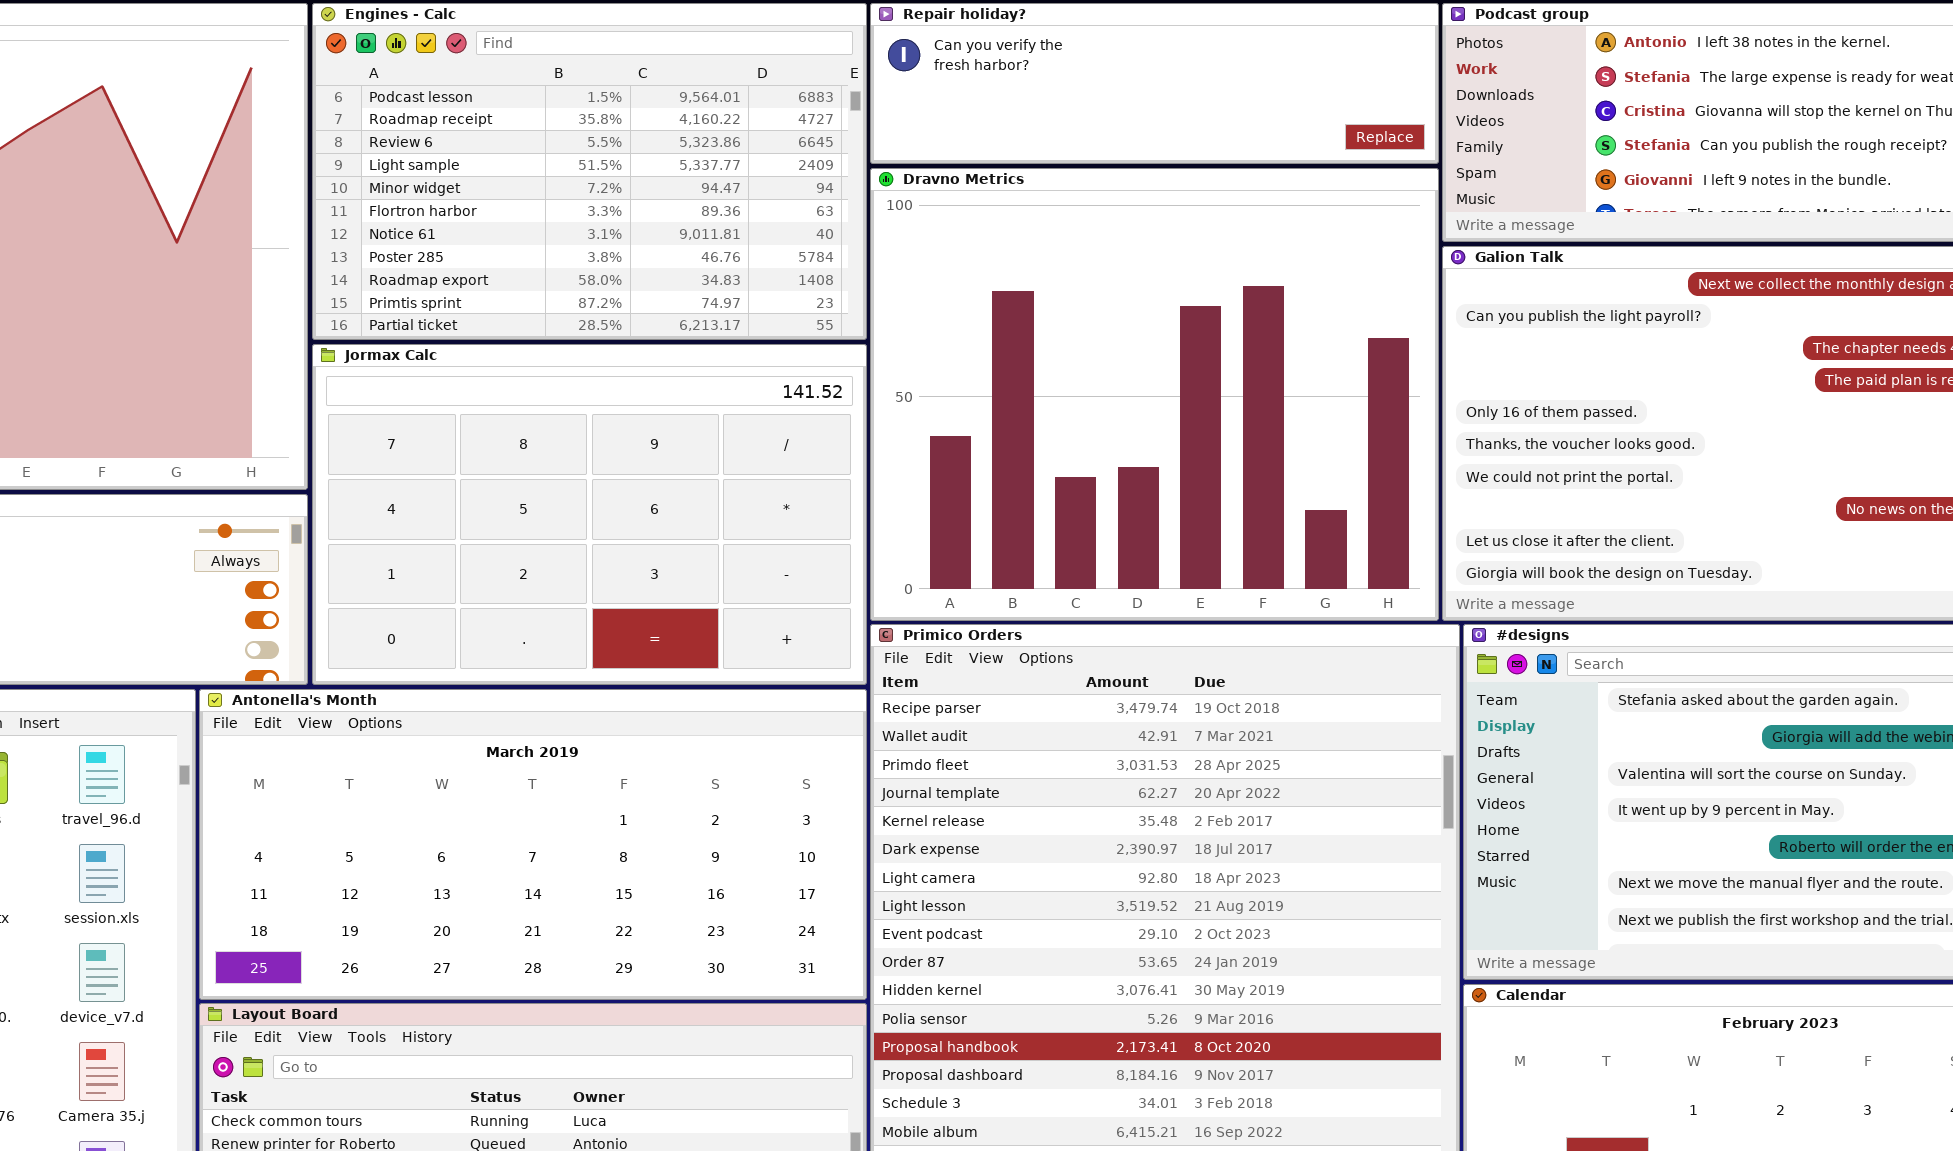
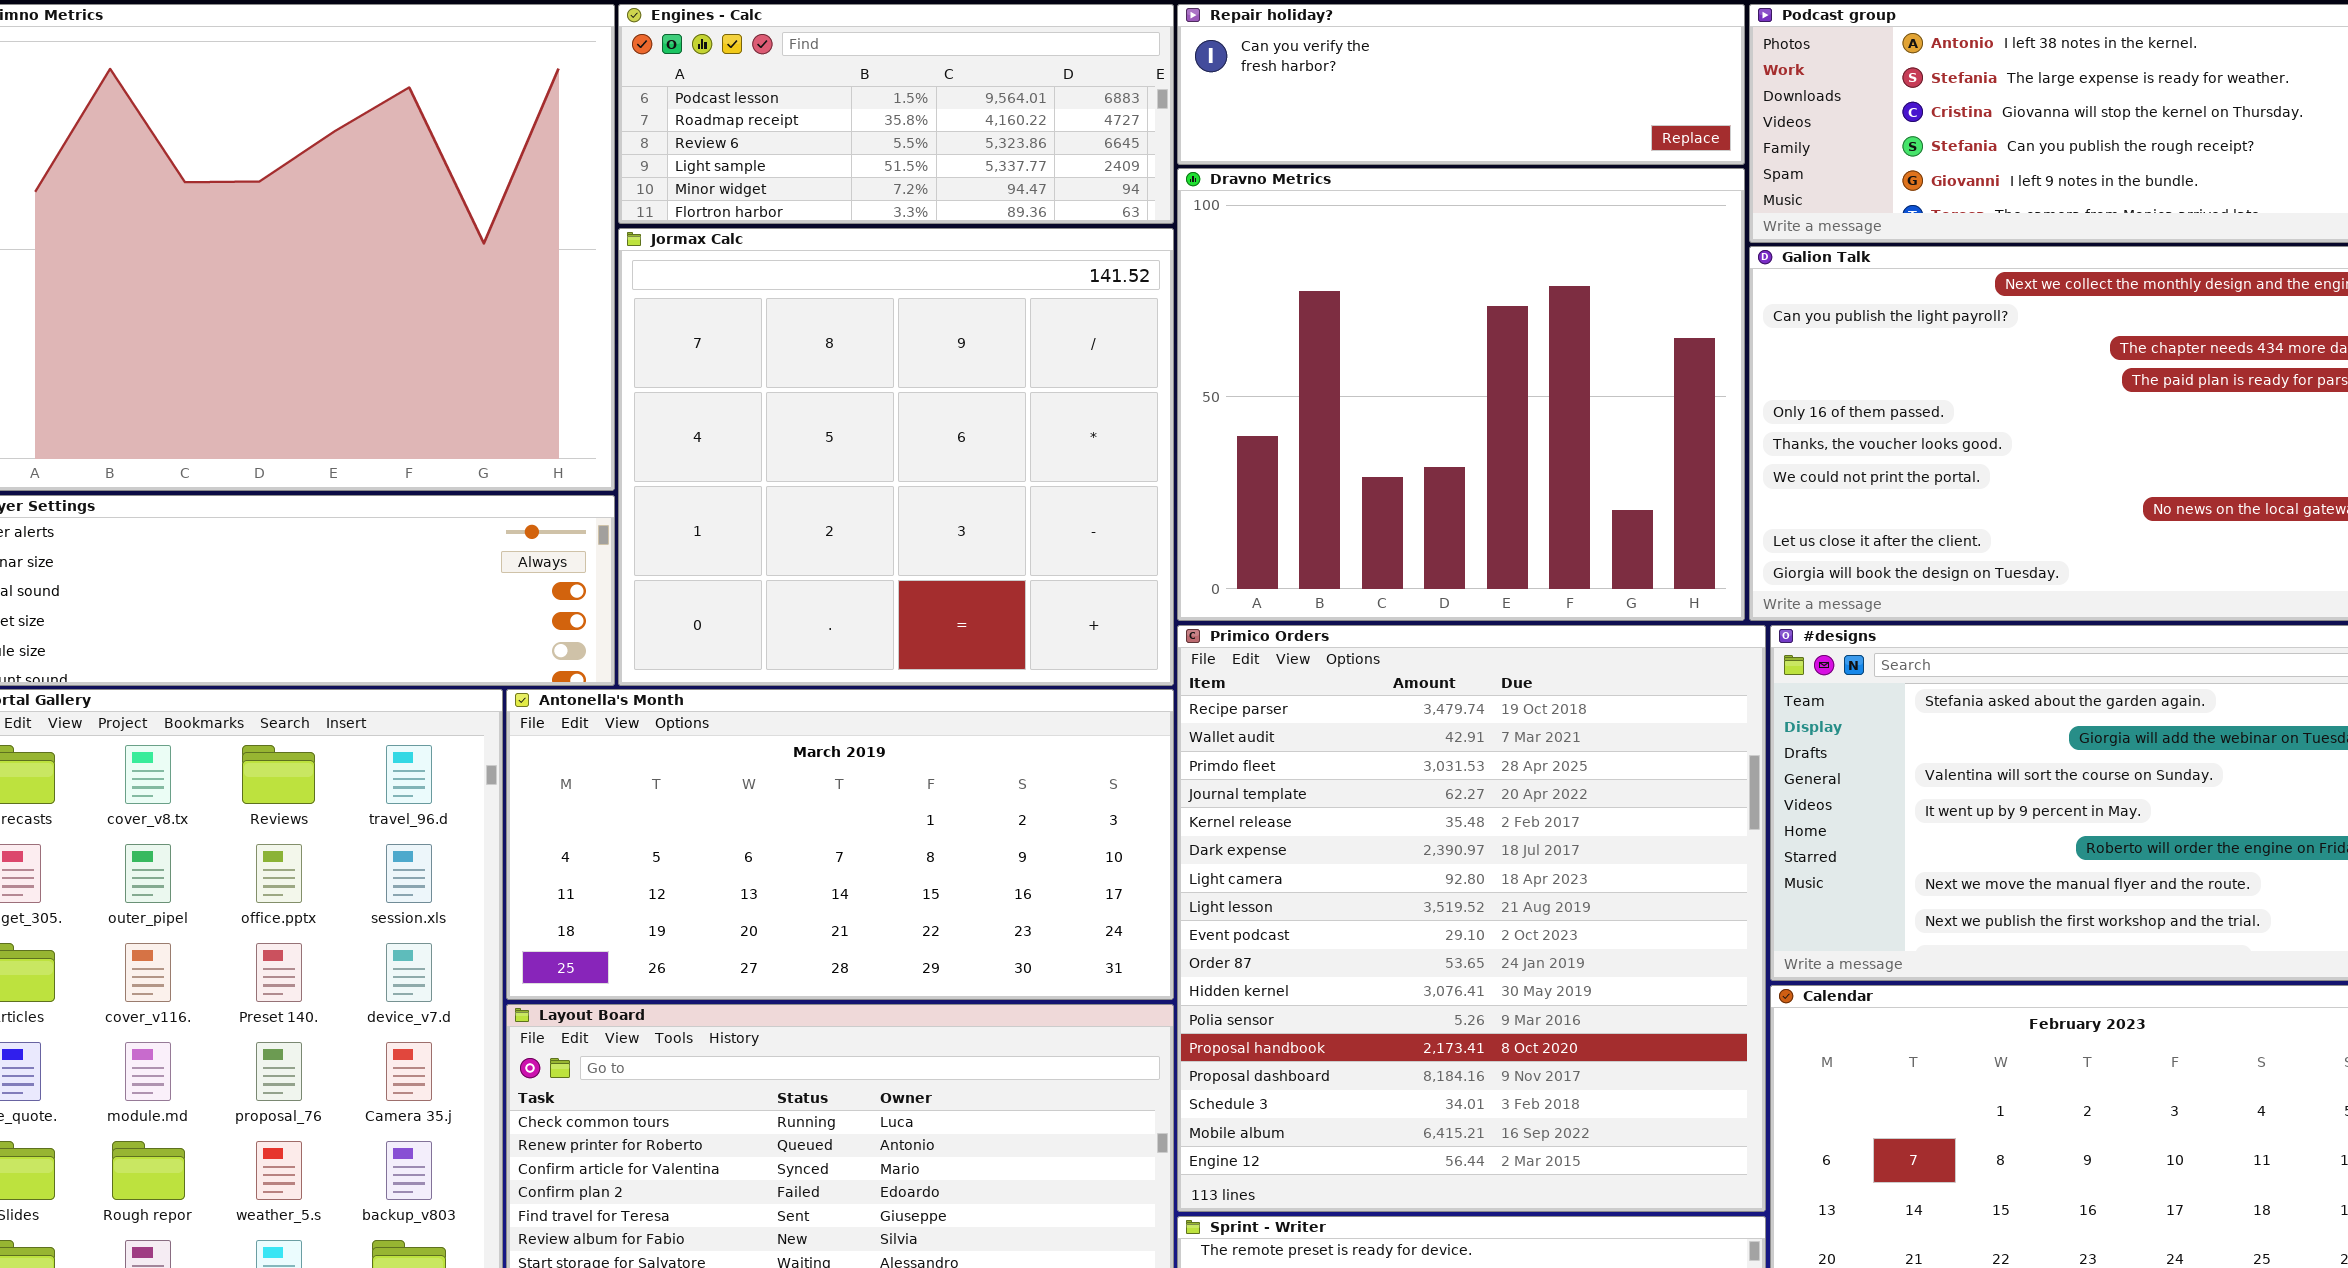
Engines - Calc: [312,3,867,340] -> [618,4,1174,224], resized
Jormax Calc: [312,344,867,685] -> [618,228,1174,686], resized

